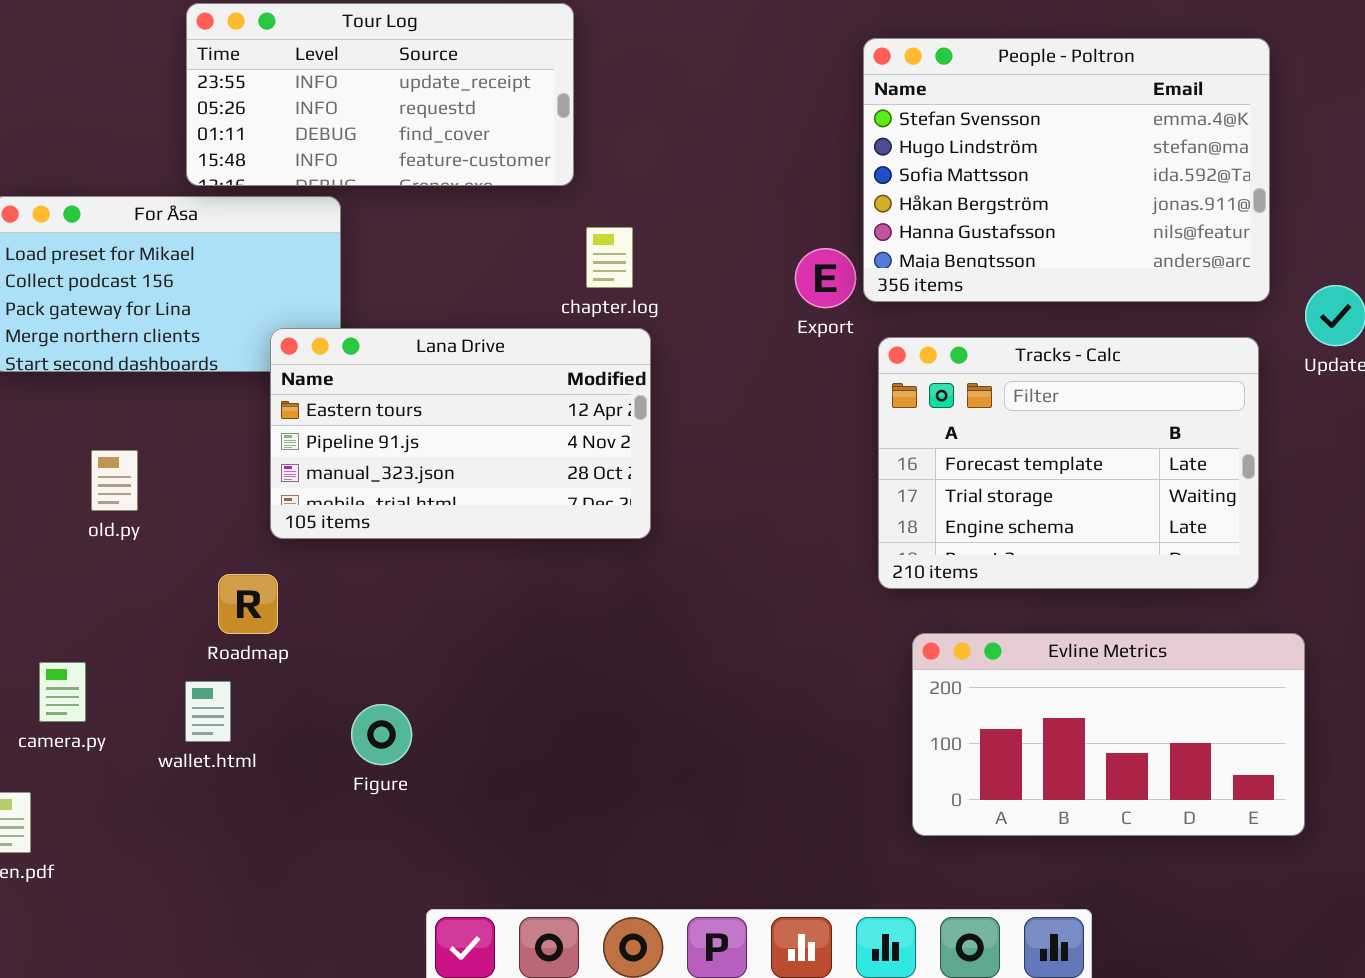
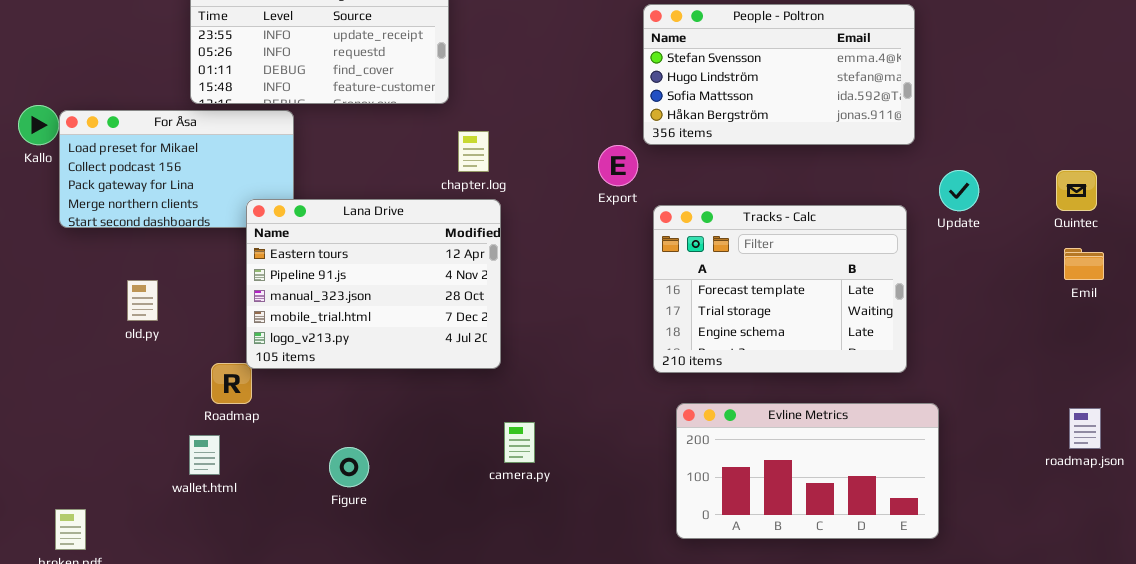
People - Poltron: [863,38,1270,302] -> [643,4,915,145], resized
Lana Drive: [270,328,651,539] -> [246,199,501,369], resized
camera.py: [39,662,86,722] -> [504,422,535,463], moved
Figure: [351,704,412,765] -> [329,447,369,487], moved

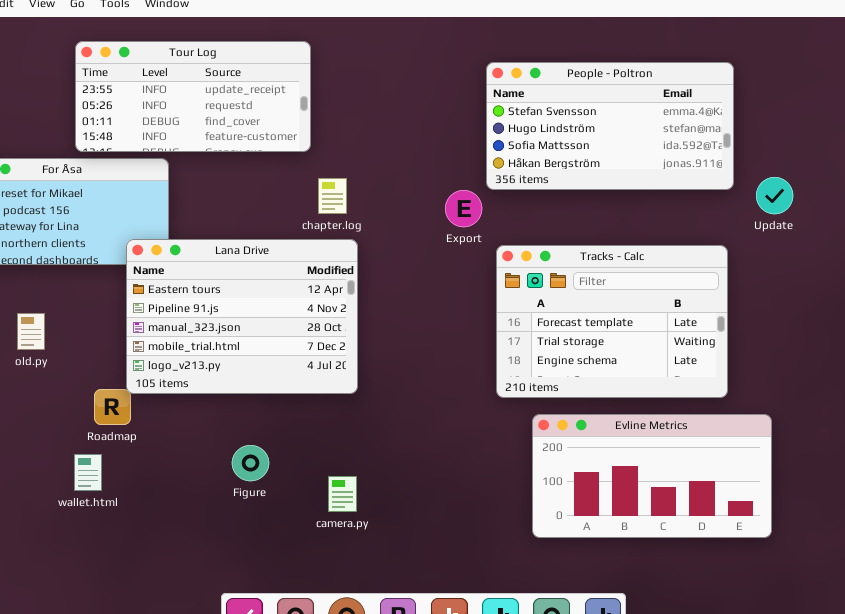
Update: [939,170,979,211] -> [756,177,793,214], moved
Evline Metrics: [676,403,939,539] -> [532,414,772,538], moved
camera.py: [504,422,535,463] -> [328,476,357,512], moved
Figure: [329,447,369,487] -> [232,445,269,481], moved

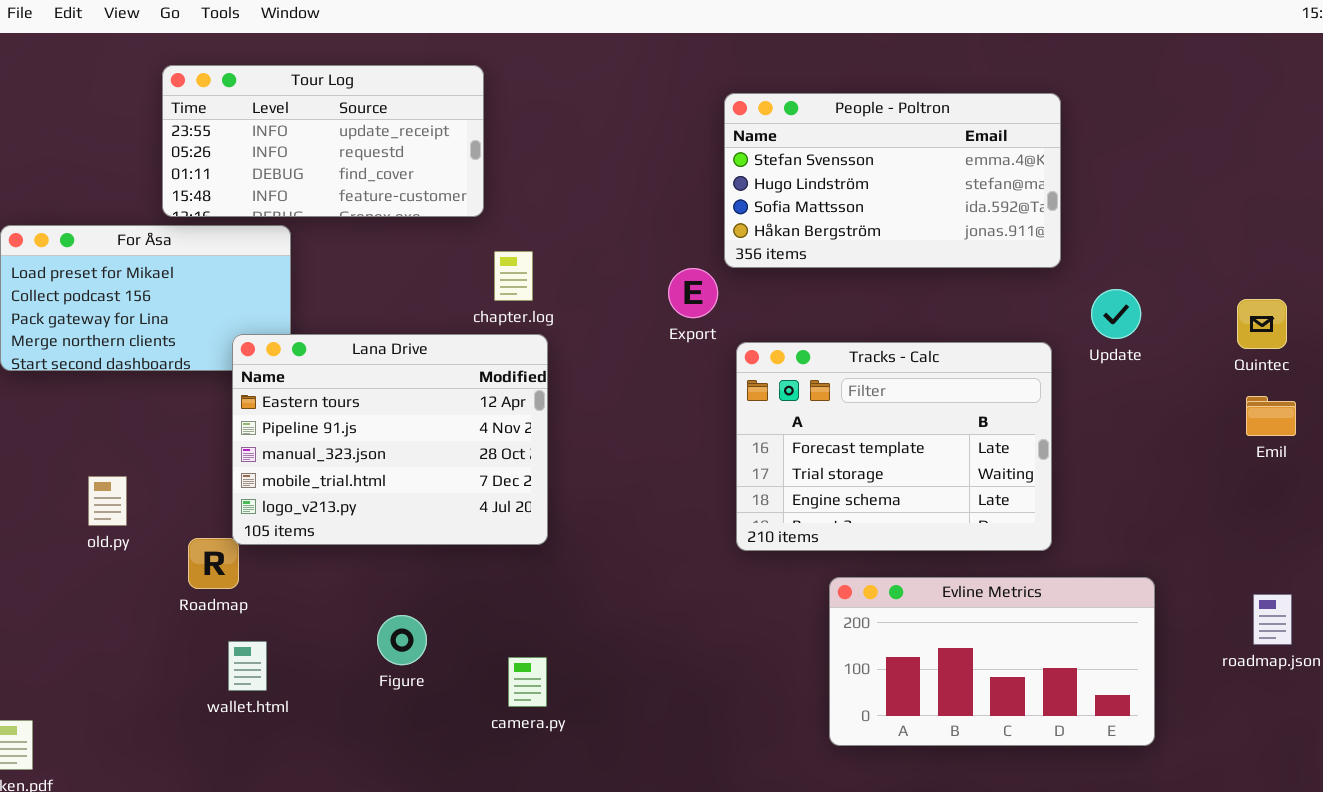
Update: [756,177,793,214] -> [1091,289,1141,339], moved
old.py: [17,313,45,350] -> [88,476,127,526], moved
Evline Metrics: [532,414,772,538] -> [829,577,1155,746], moved
wallet.html: [74,454,102,491] -> [228,641,267,691], moved

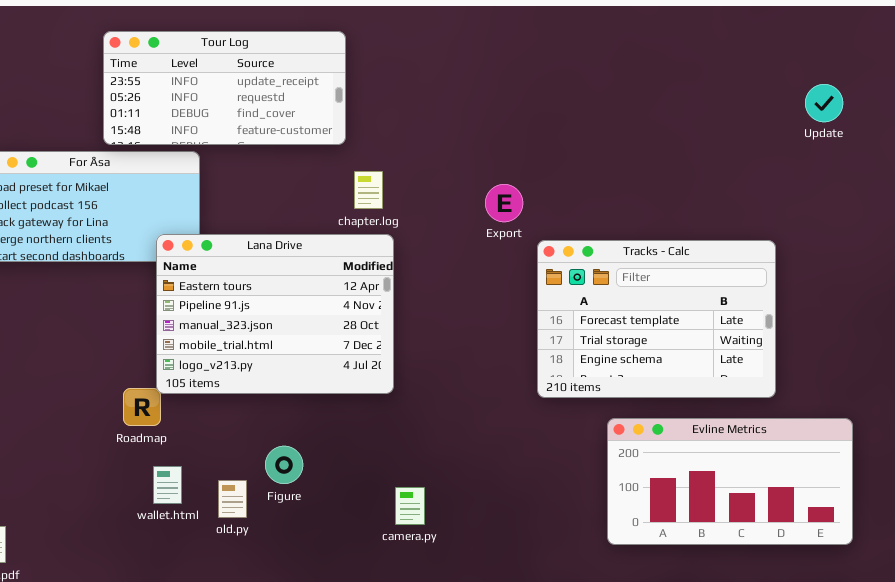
People - Poltron: [724,93,1061,268] -> none, closed
Update: [1091,289,1141,339] -> [805,84,843,122], moved
old.py: [88,476,127,526] -> [218,480,247,518], moved
camera.py: [508,657,547,707] -> [395,487,425,525], moved

